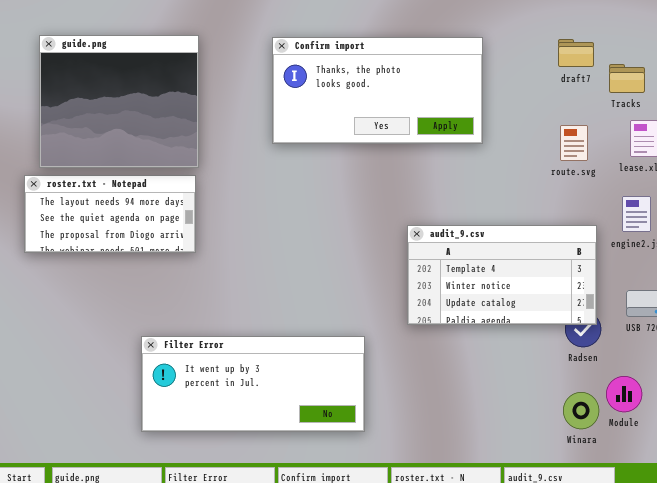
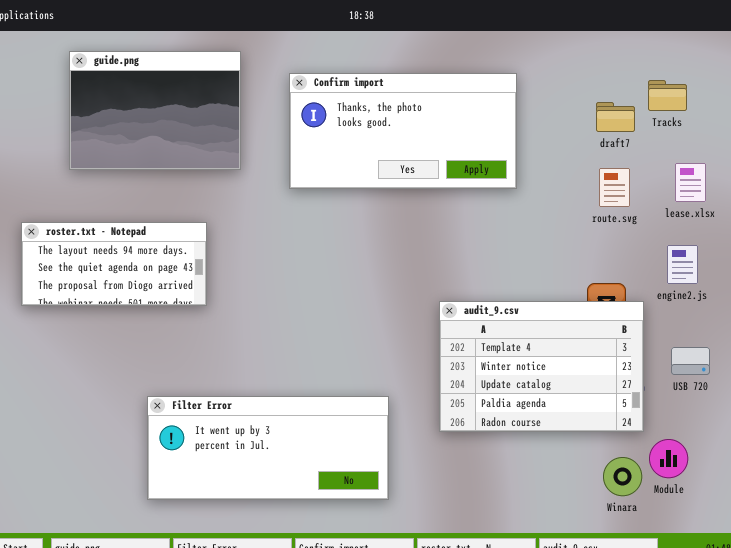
guide.png: [39,35,199,168] -> [69,51,241,170], moved, resized
draft7: [558,39,594,67] -> [596,102,635,132], moved
Tracks: [609,64,645,93] -> [648,80,687,111], moved
audit_9.csv: [407,225,597,325] -> [439,301,644,432], moved, resized

